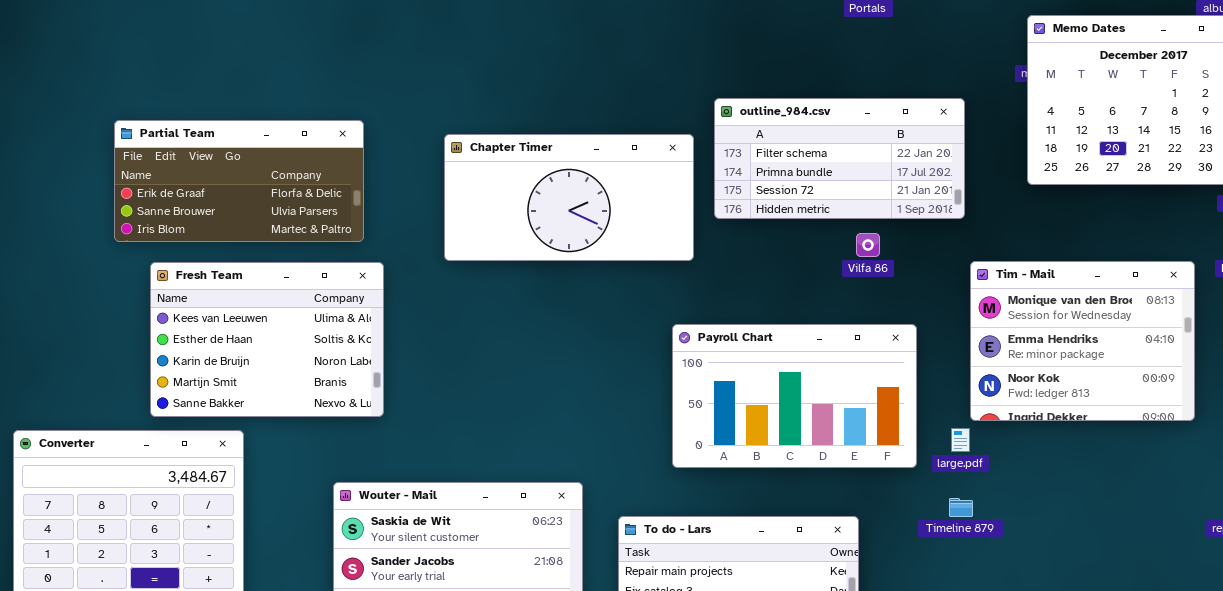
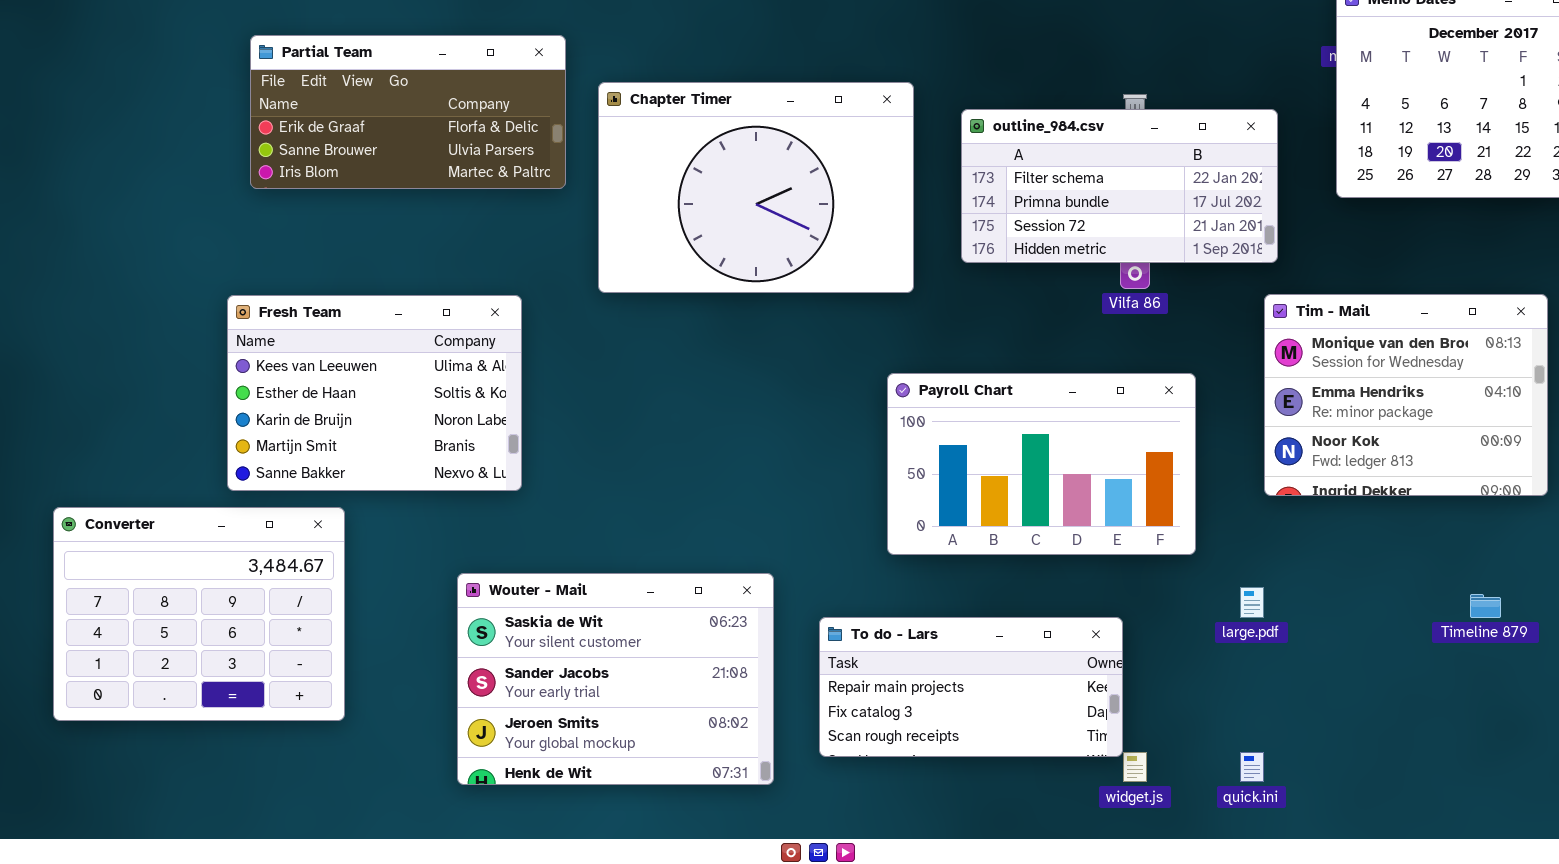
outline_984.csv: [714,98,965,219] -> [961,109,1278,263], moved
Partial Team: [114,120,364,242] -> [250,35,566,189], moved
Chapter Timer: [444,134,694,261] -> [598,82,914,293], resized
large.pdf: [951,428,970,452] -> [1240,587,1264,618], moved
Timeline 879: [949,498,973,517] -> [1470,594,1501,618], moved

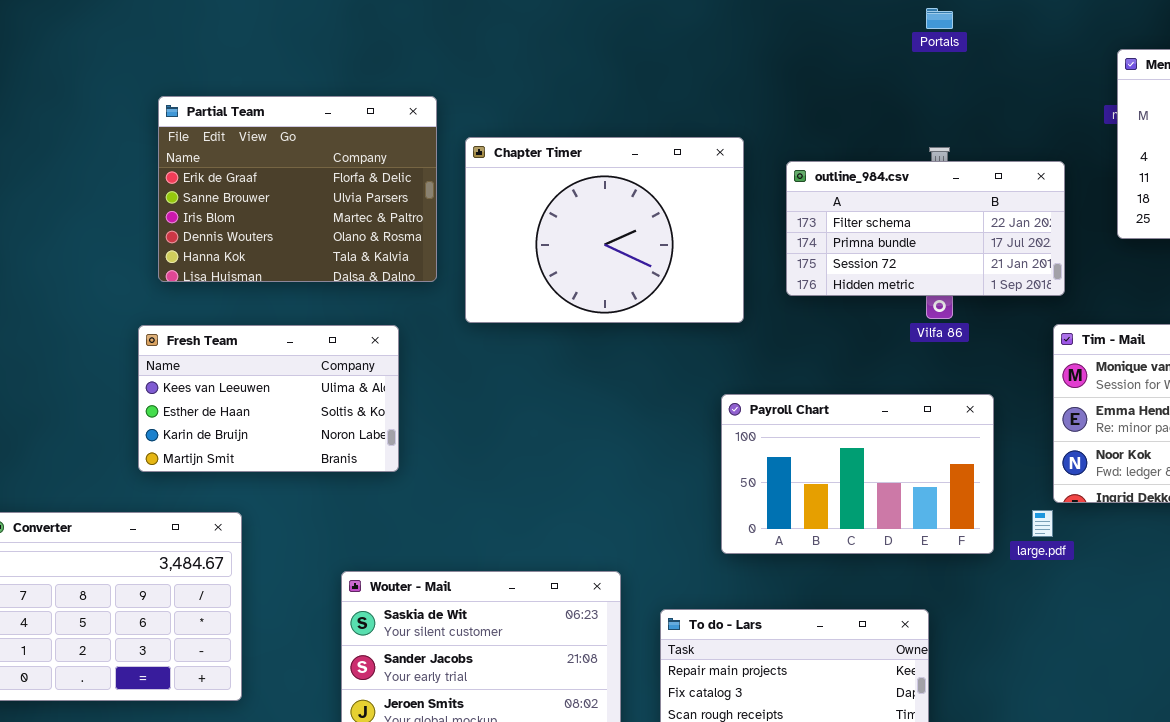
Partial Team: [250,35,566,189] -> [158,96,437,282], resized
Fresh Team: [227,295,522,491] -> [138,325,399,472], resized
large.pdf: [1240,587,1264,618] -> [1032,510,1053,537], moved

